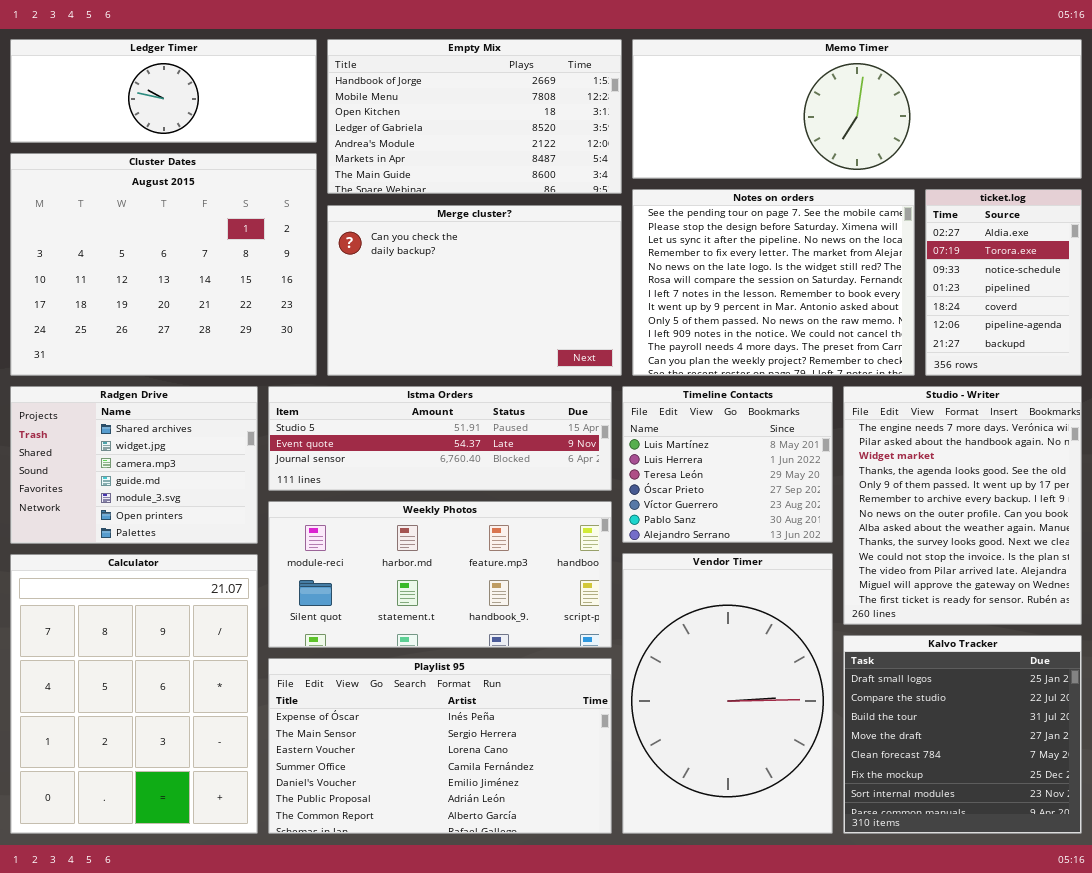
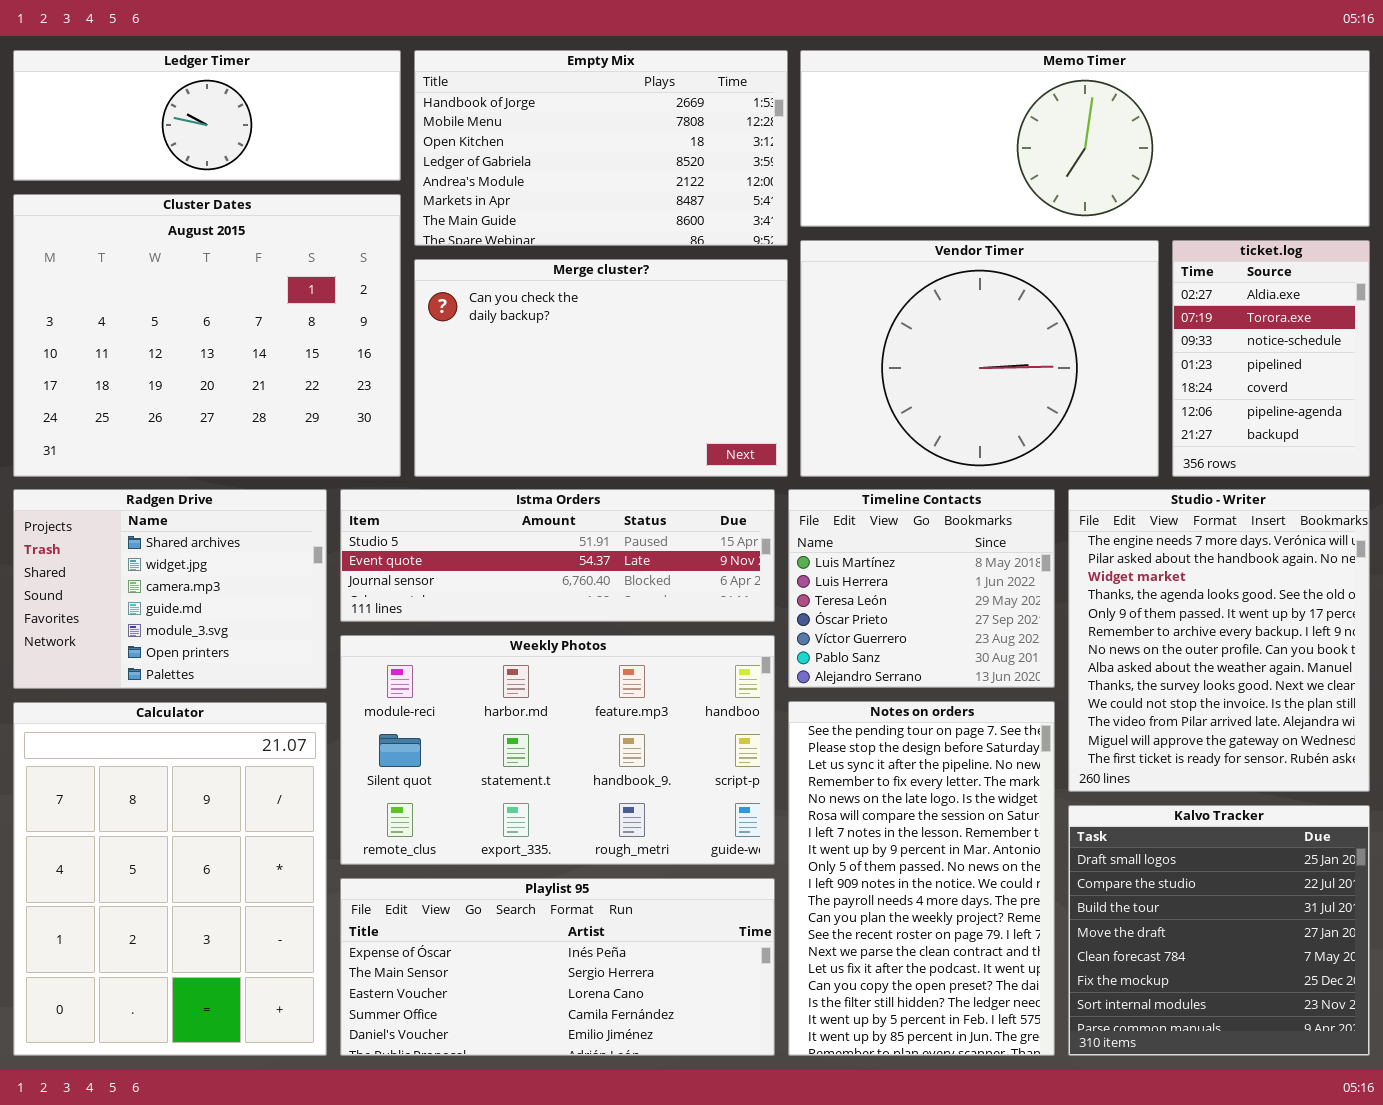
Notes on orders: [632,189,915,376] -> [788,701,1055,1056], moved, resized
Weekly Photos: [268,501,612,648] -> [340,635,775,865], resized
Vendor Timer: [622,553,833,834] -> [800,240,1159,477], moved, resized
Playlist 95: [268,658,612,834] -> [340,878,775,1056], resized

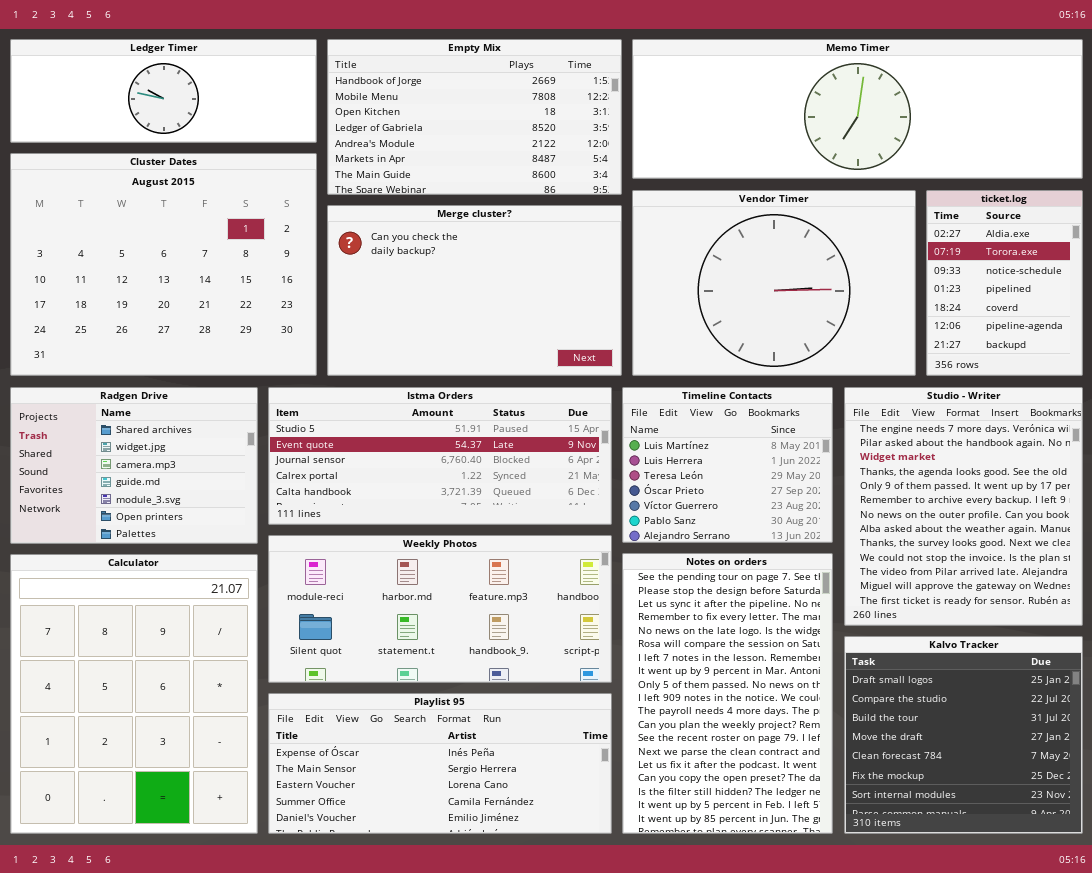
Istma Orders: [340,489,775,622] -> [268,387,612,525], resized
Weekly Photos: [340,635,775,865] -> [268,535,612,683], resized

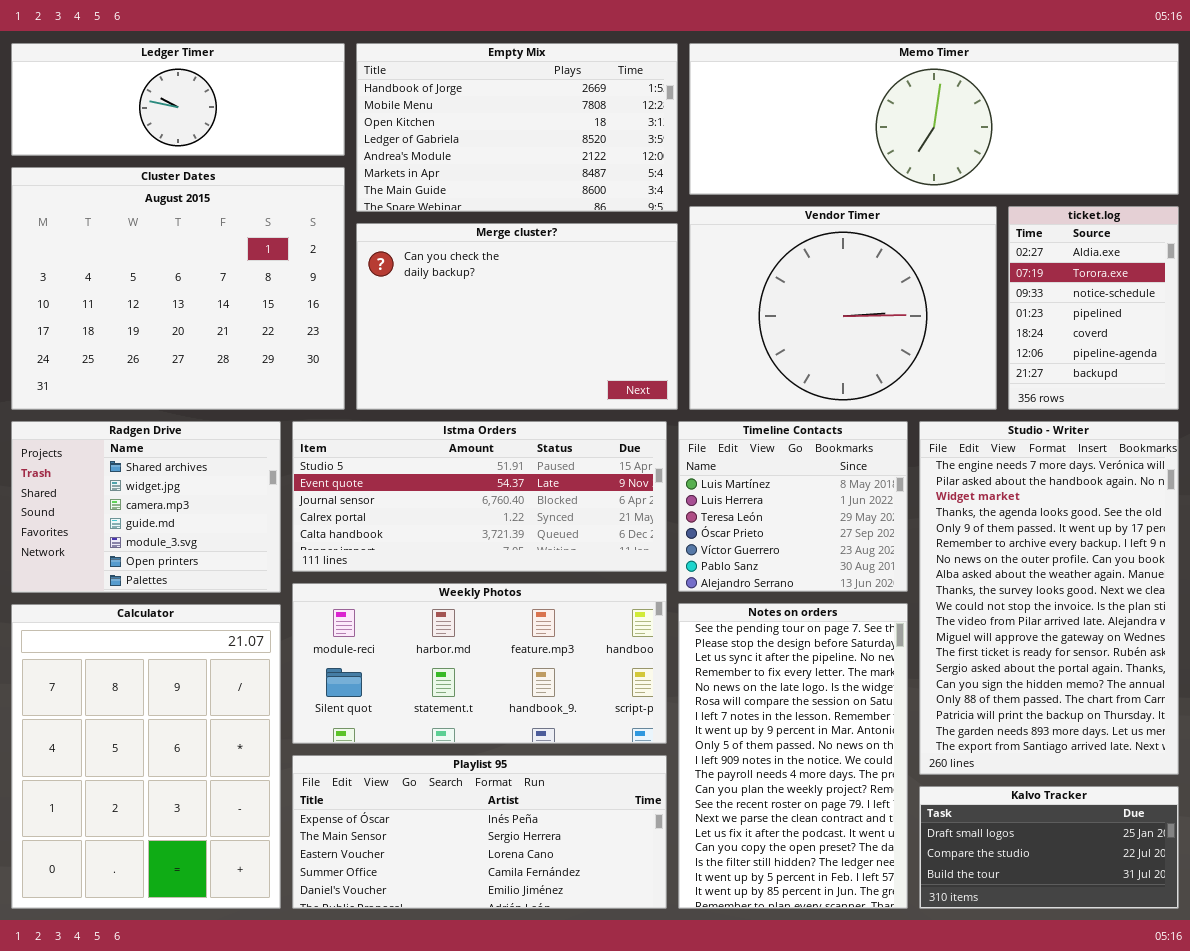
Studio - Writer: [844,387,1083,626] -> [919,421,1179,775], resized
Kalvo Tracker: [844,636,1083,834] -> [919,786,1179,909], resized

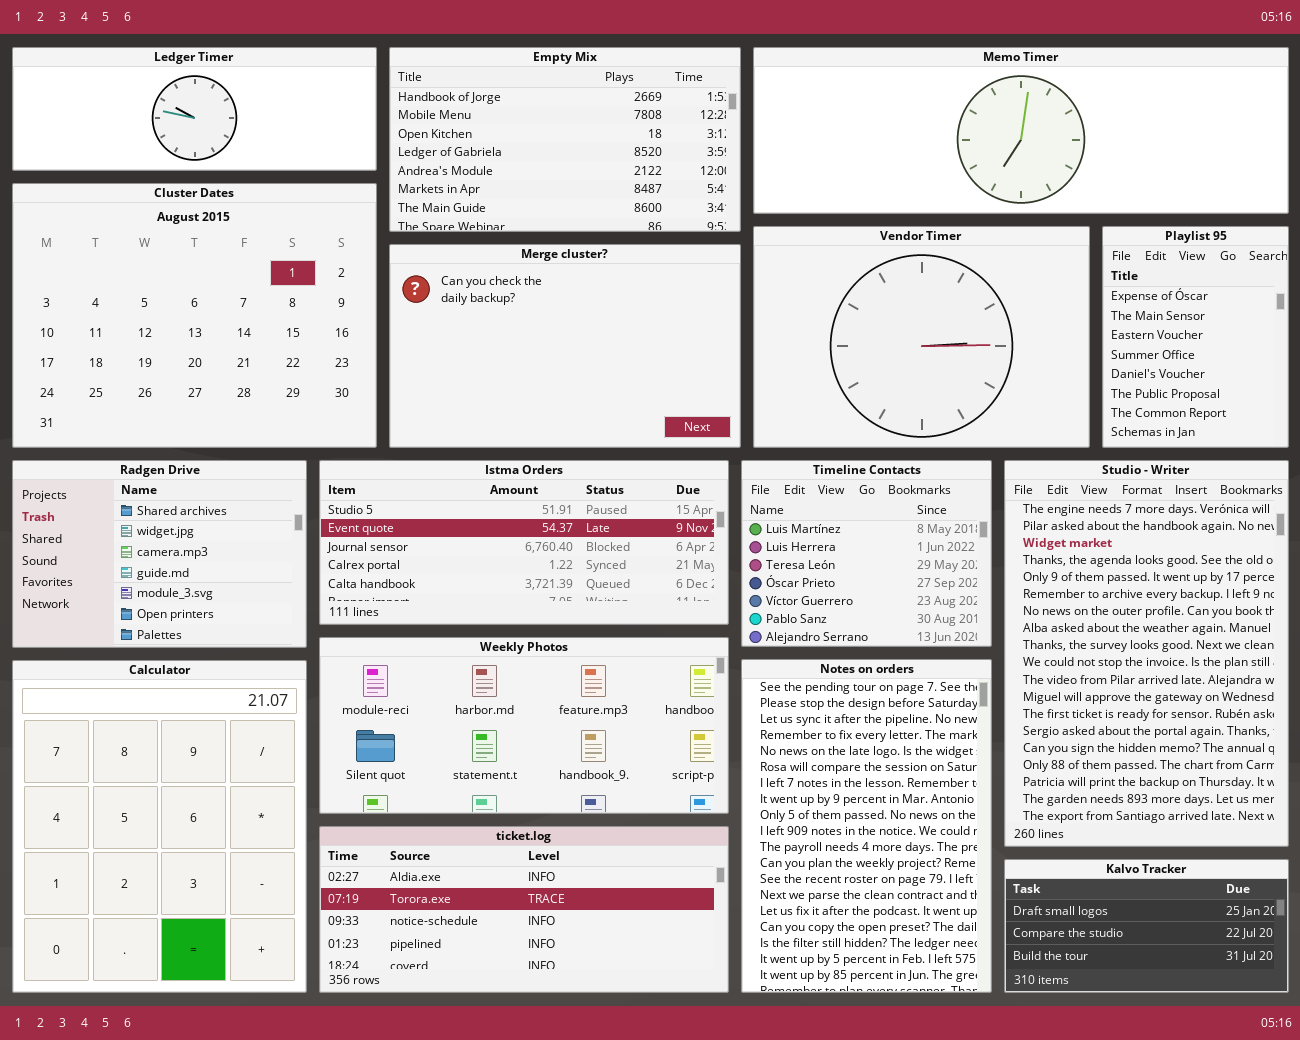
ticket.log: [1008,206,1179,410] -> [319,826,729,993], moved, resized
Playlist 95: [292,755,667,909] -> [1102,226,1289,448], moved, resized

